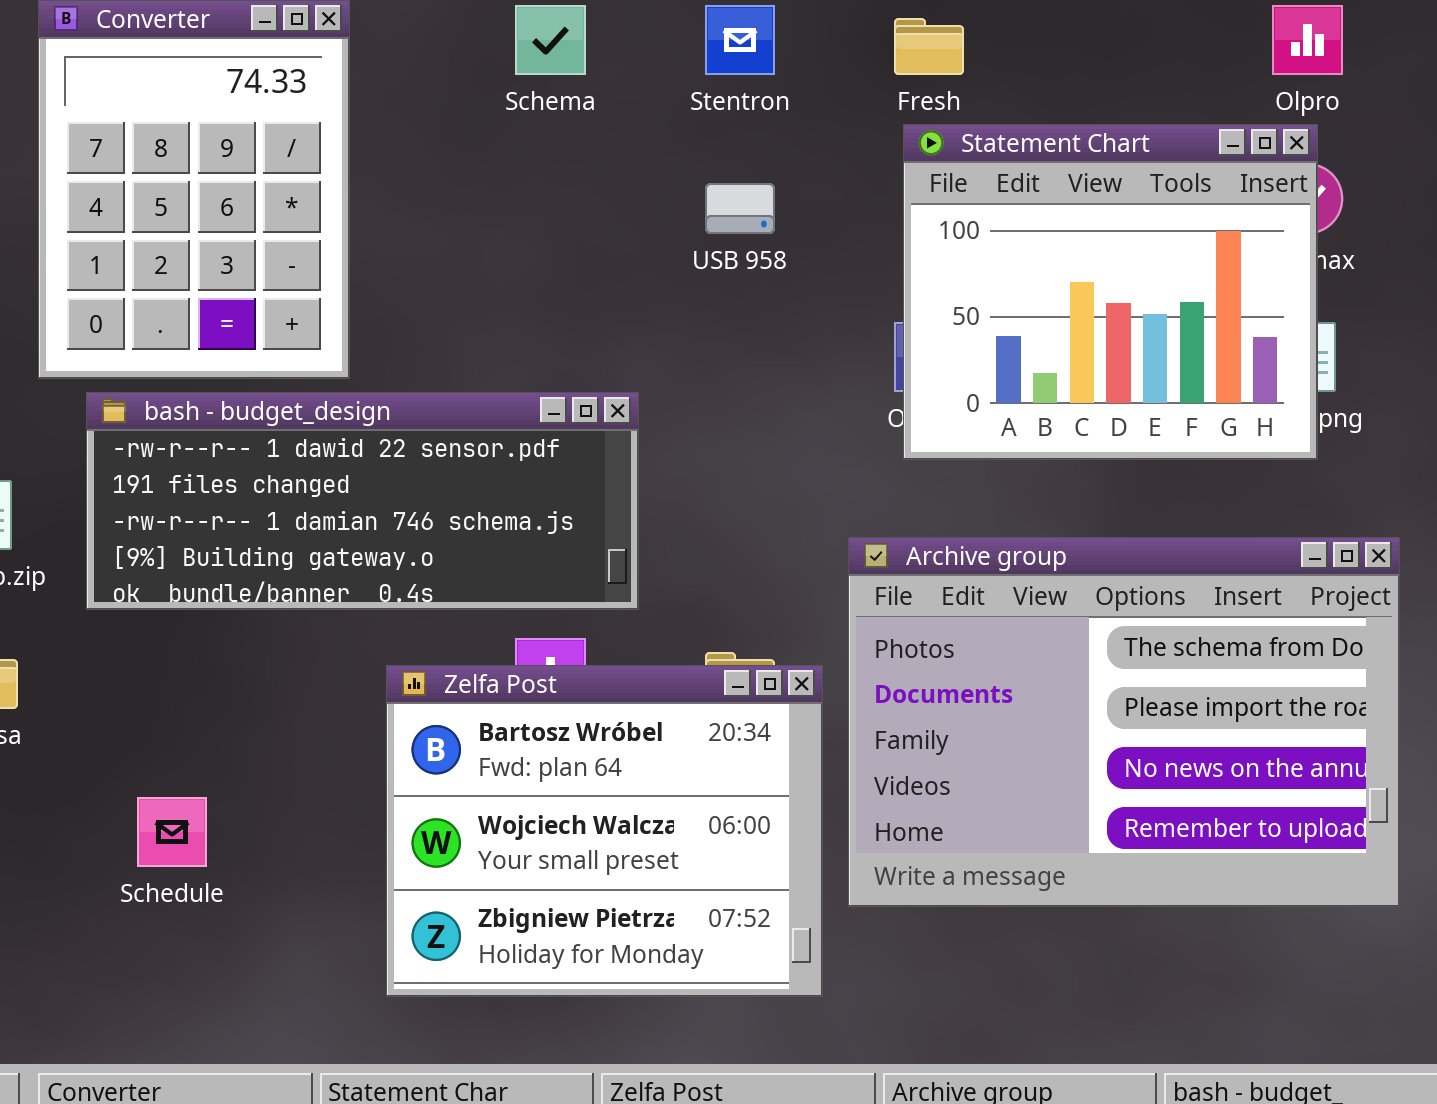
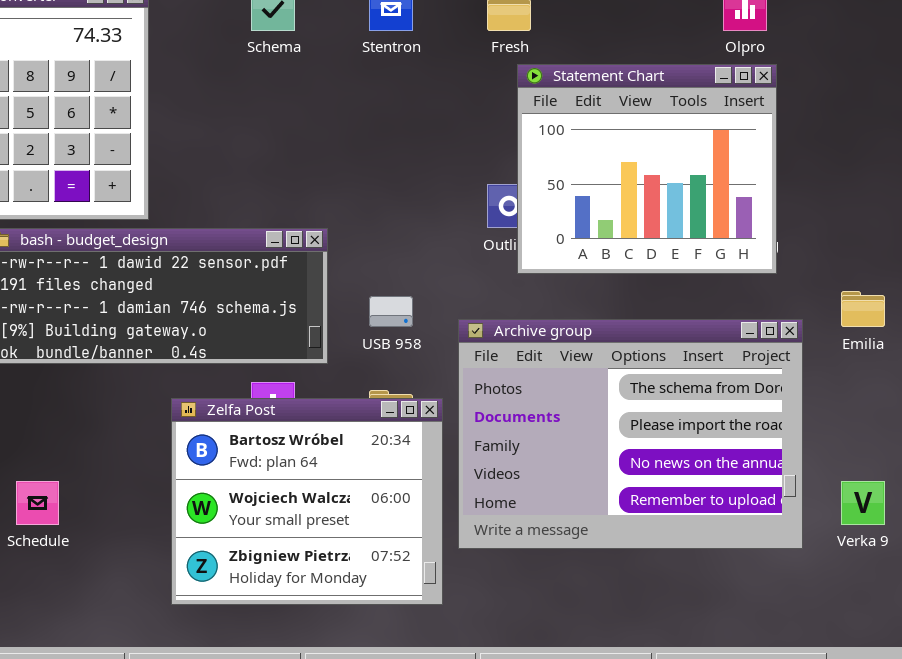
Statement Chart: [903,124,1318,460] -> [517,64,777,274], moved
USB 958: [705,183,775,234] -> [369,296,413,327], moved

